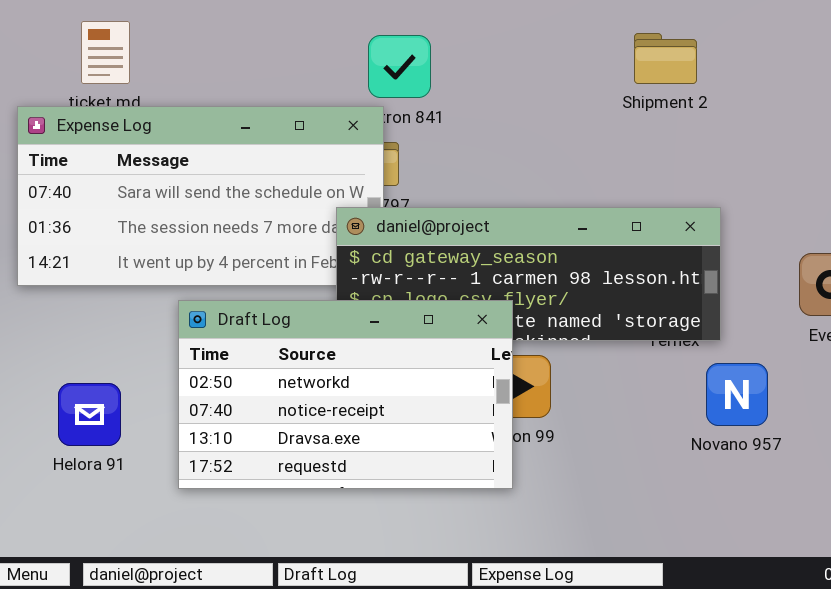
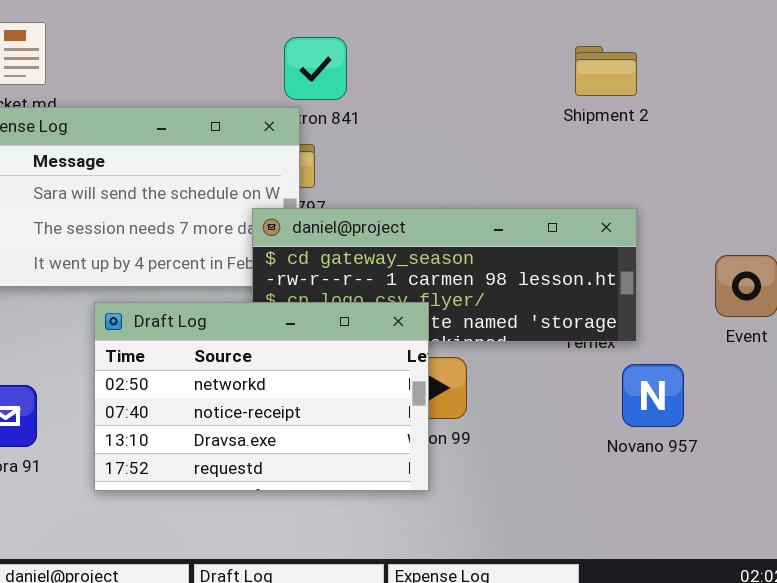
Shipment 2: [634,33,697,84] -> [575,46,637,96], moved

